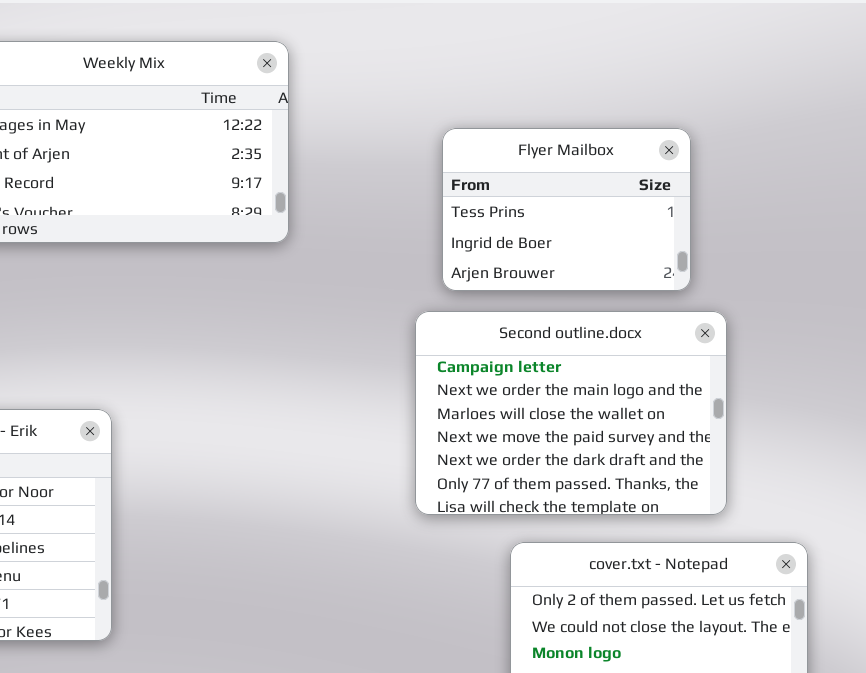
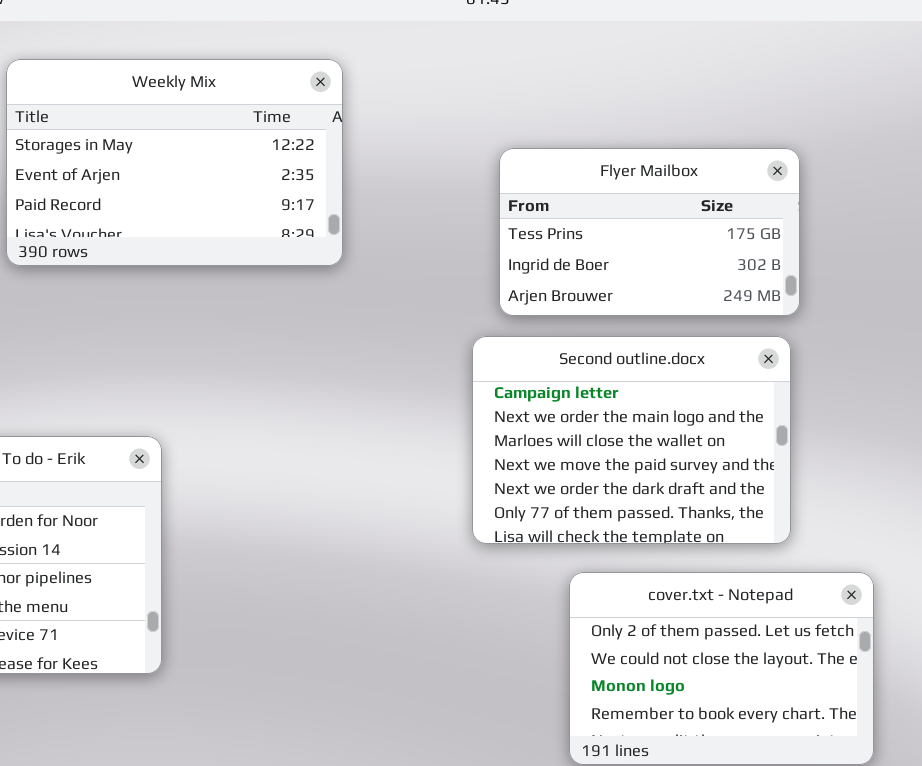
Flyer Mailbox: [442,128,691,291] -> [499,148,800,316], resized

